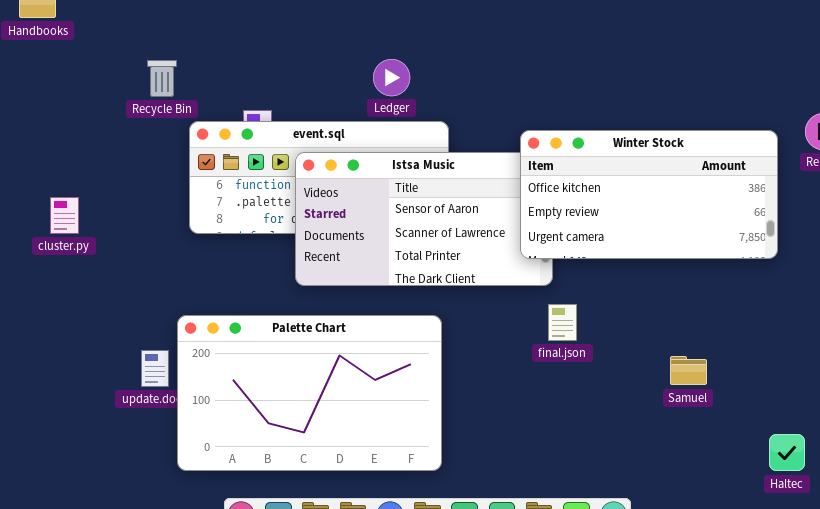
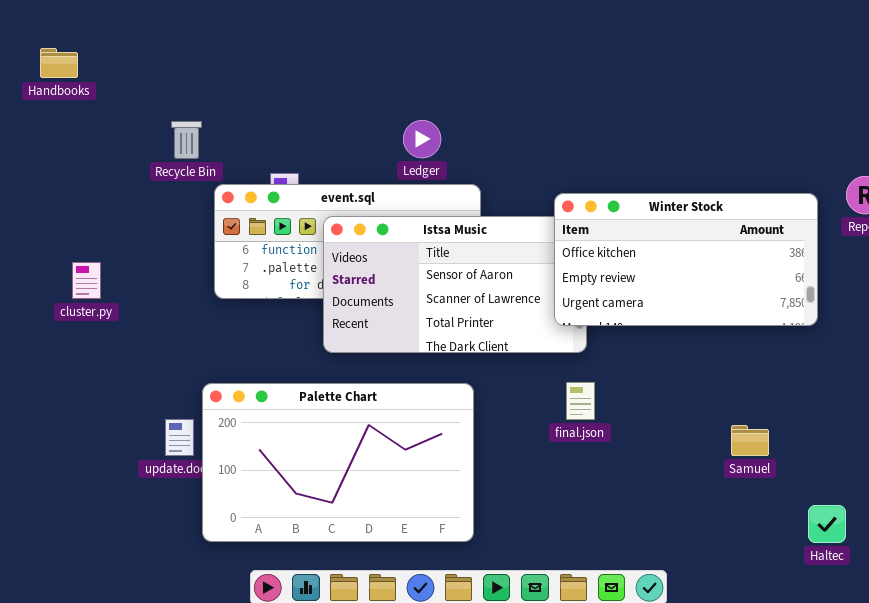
final.json: [548,304,577,341] -> [566,382,595,420], moved
Samuel: [670,356,707,385] -> [731,425,769,456], moved

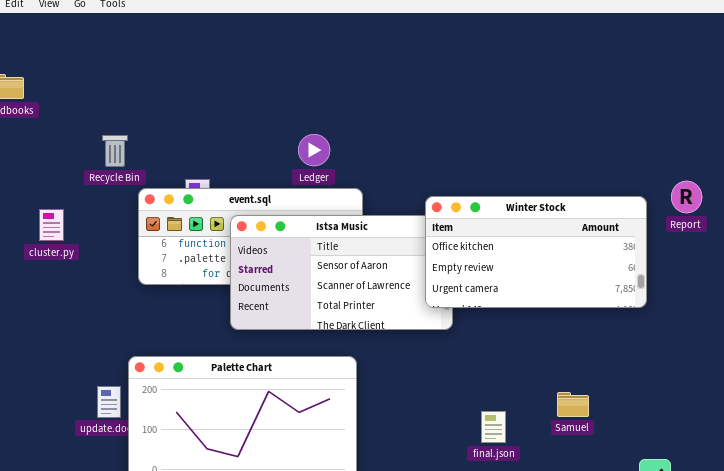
cluster.py: [72,262,101,299] -> [39,209,64,241], moved
final.json: [566,382,595,420] -> [481,411,506,443], moved
Samuel: [731,425,769,456] -> [557,392,589,417], moved

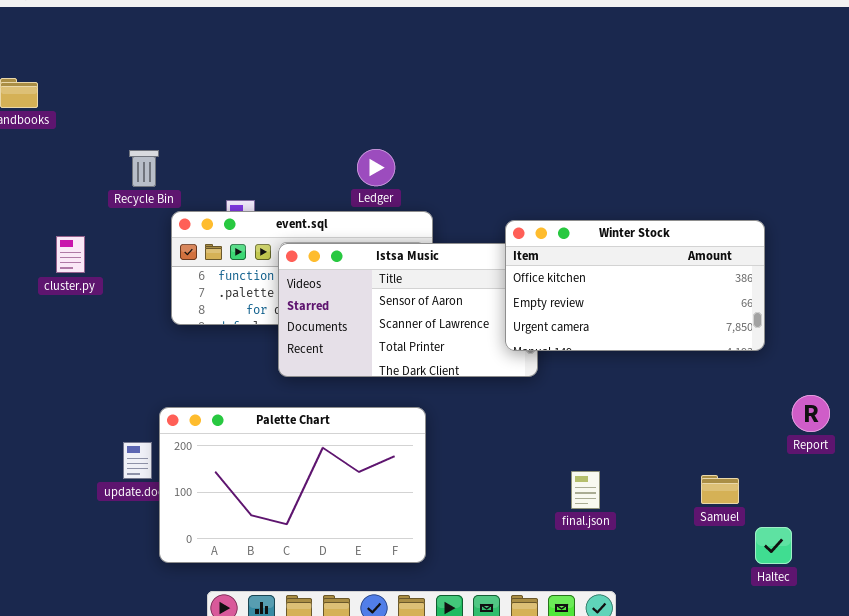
Report: [671,181,702,213] -> [792,395,830,432], moved
Samuel: [557,392,589,417] -> [701,475,739,504], moved

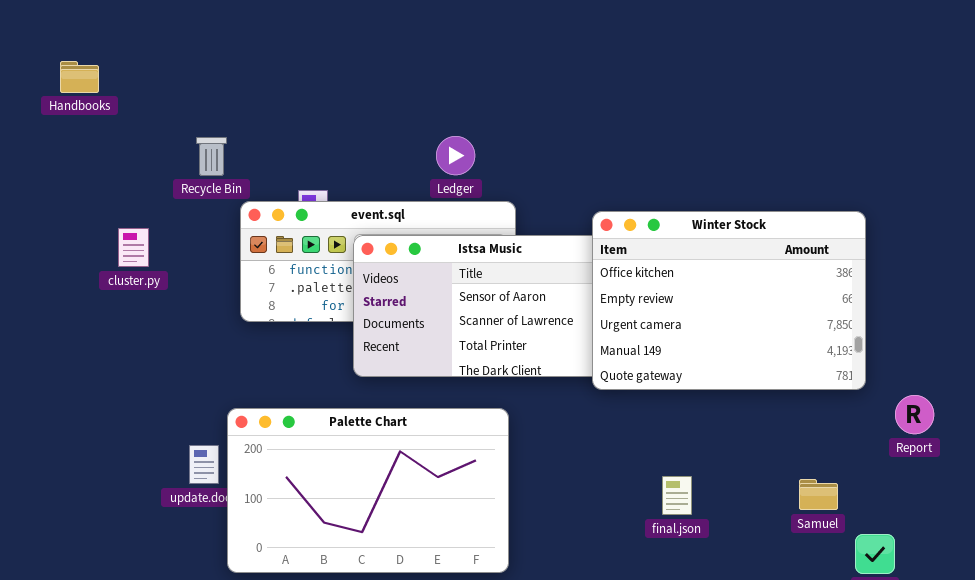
Winter Stock: [505,220,765,351] -> [592,211,866,390], resized

